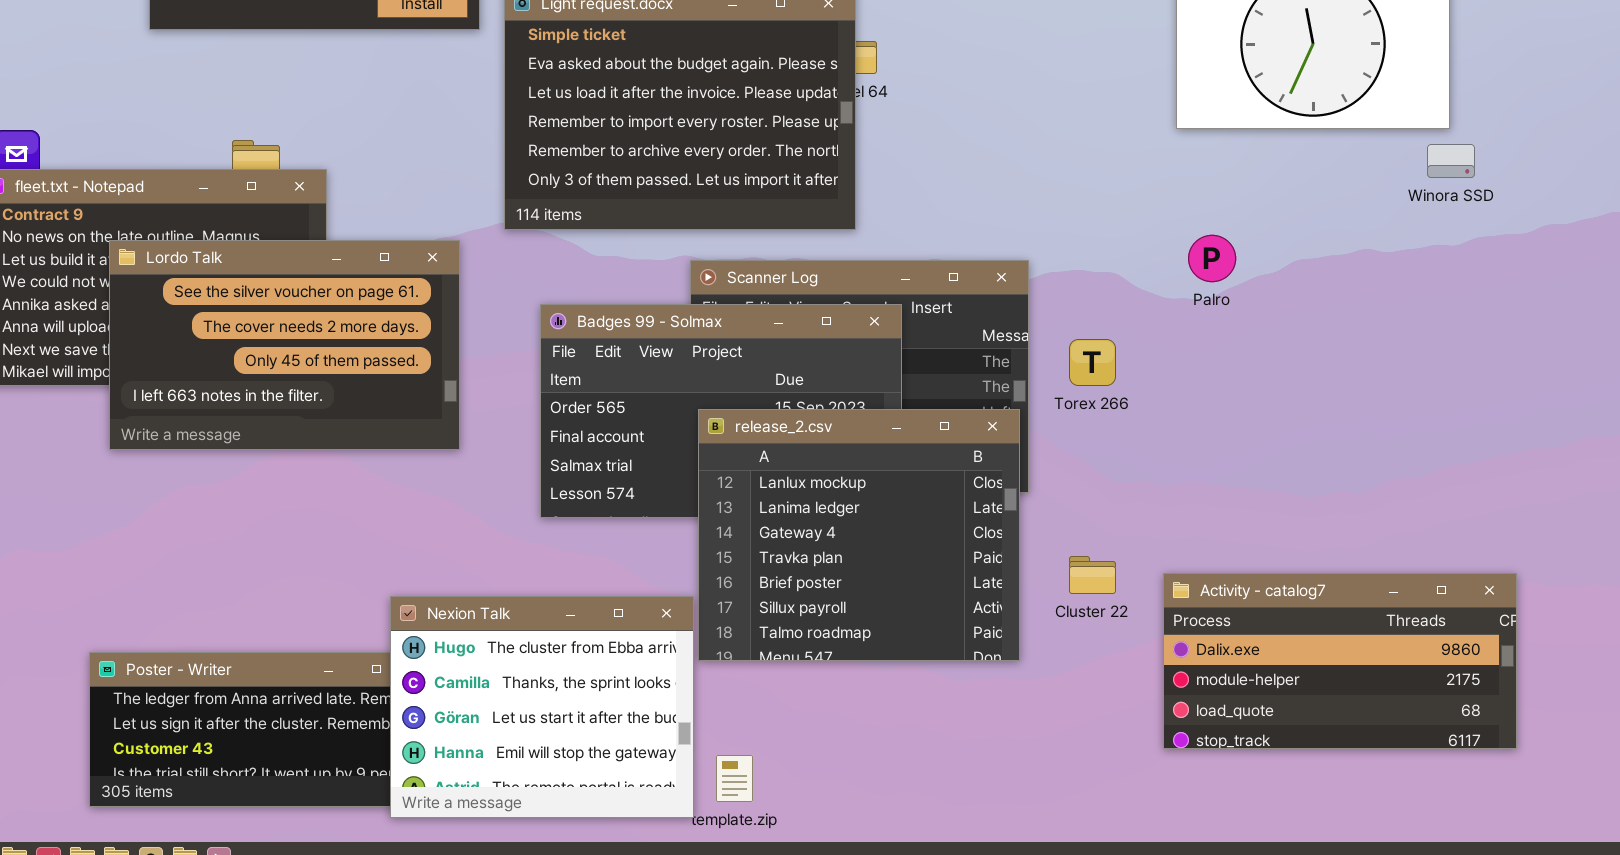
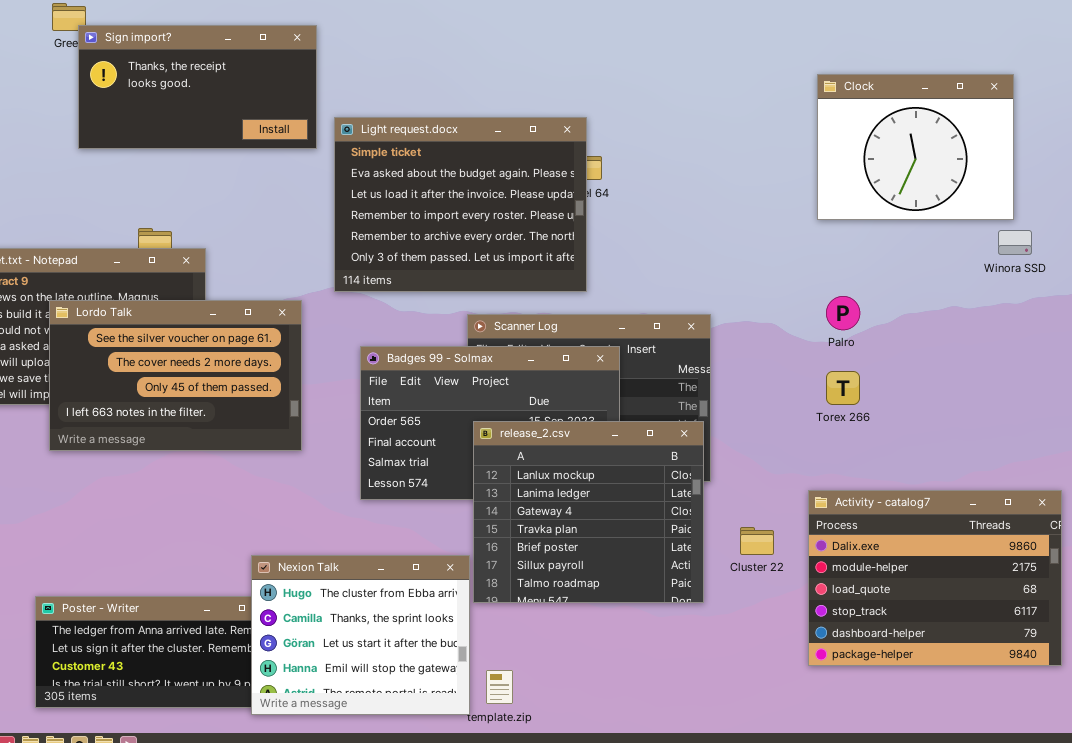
Torex 266: [1069,339,1116,386] -> [826,371,860,405], moved
Activity - catalog7: [1163,573,1517,749] -> [808,490,1062,666], resized

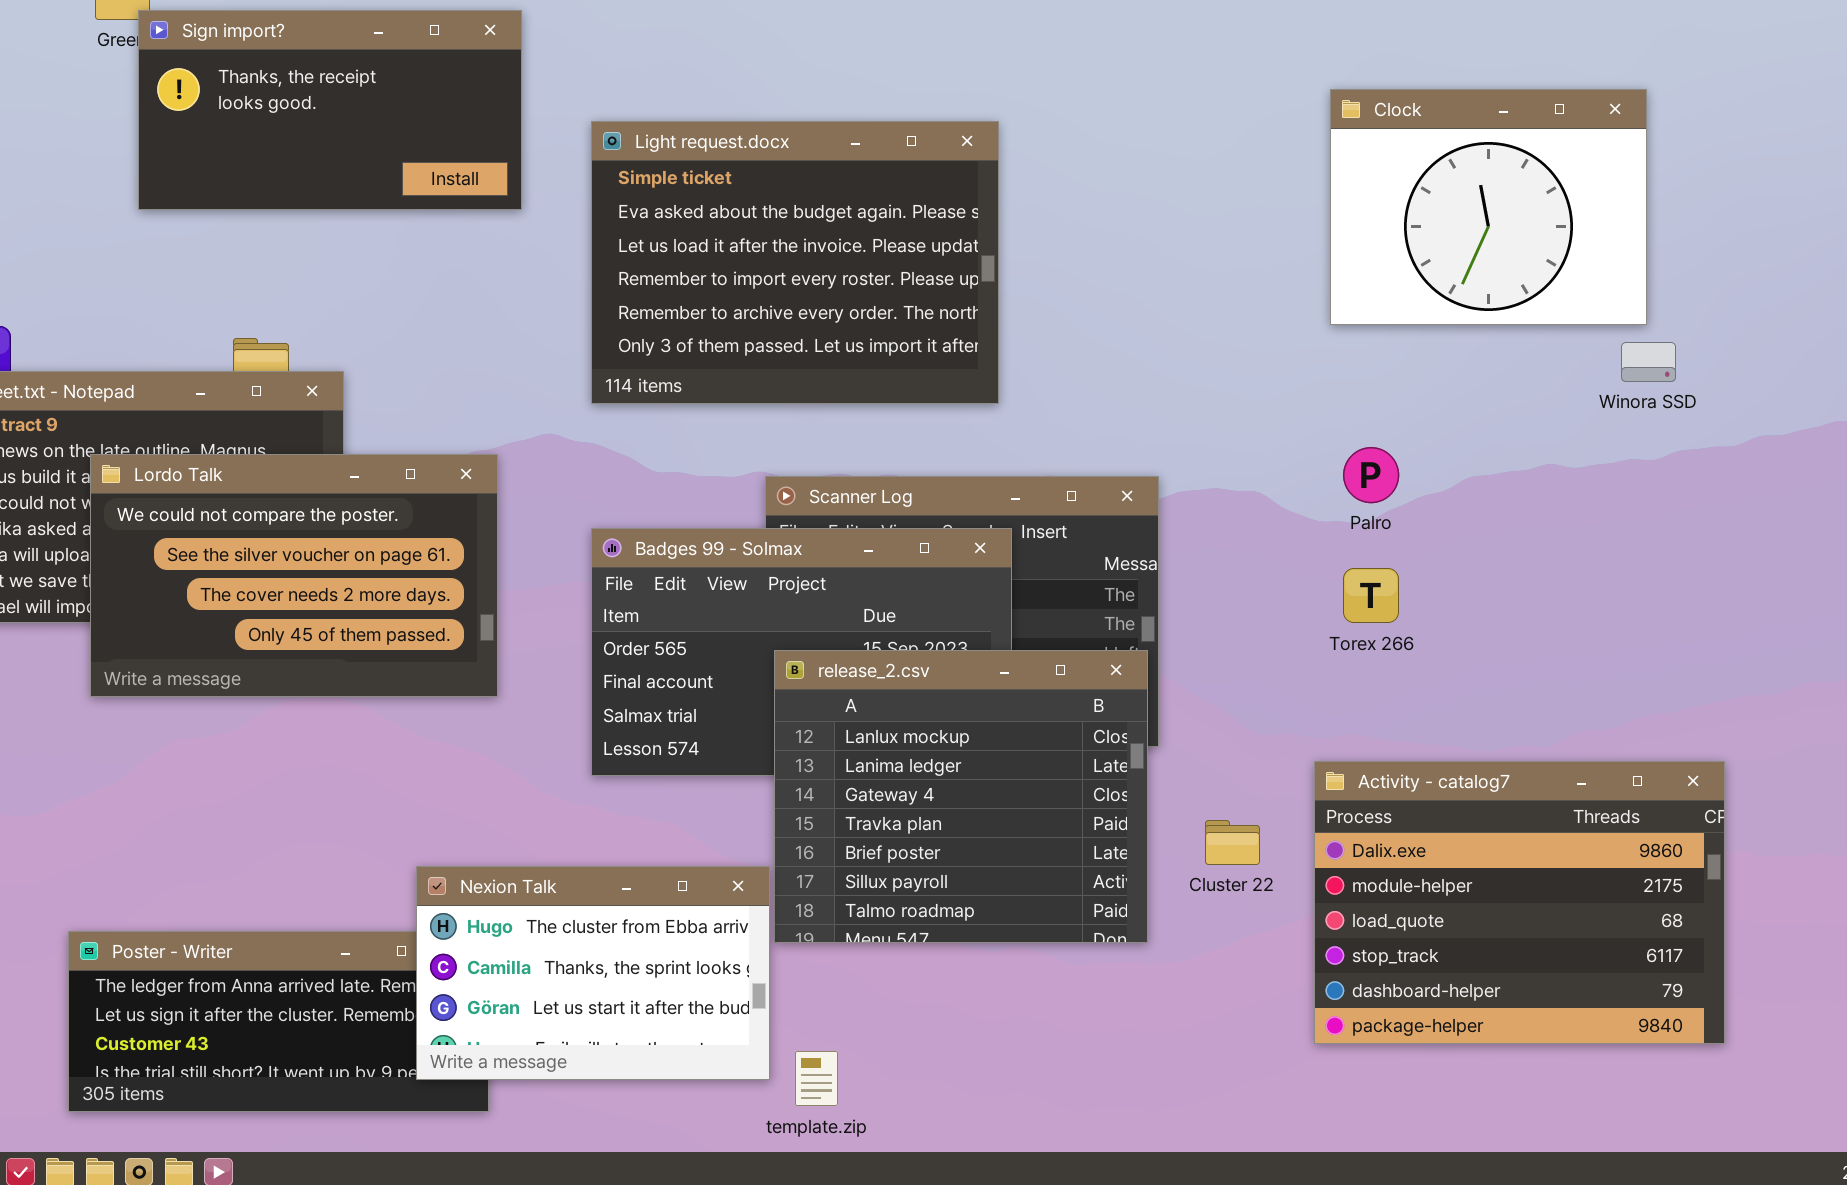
Light request.docx: [334,117,587,292] -> [591,121,999,404], moved
Lordo Talk: [49,300,302,451] -> [90,454,498,697], scrolled up 1 row
Nexion Talk: [251,555,470,715] -> [416,866,770,1080], resized

